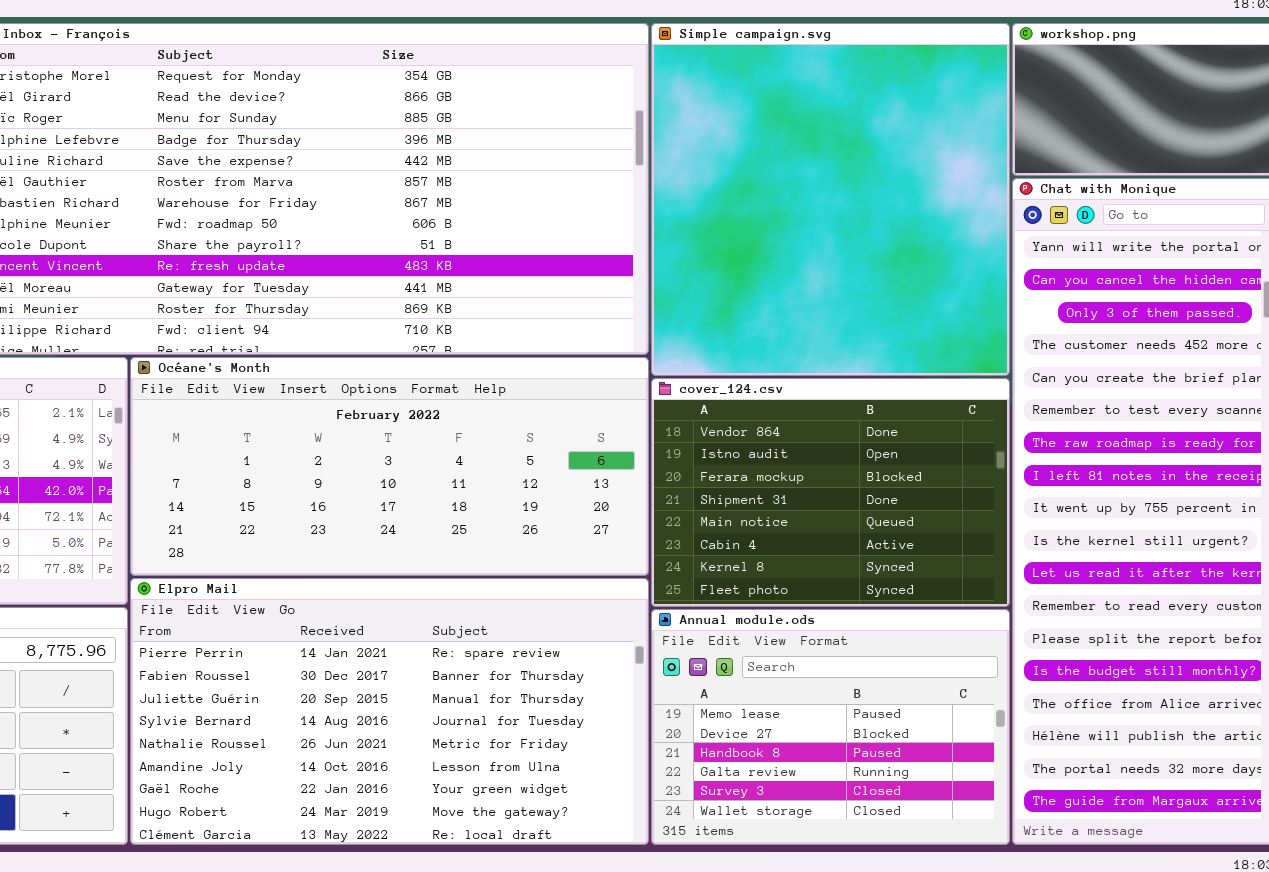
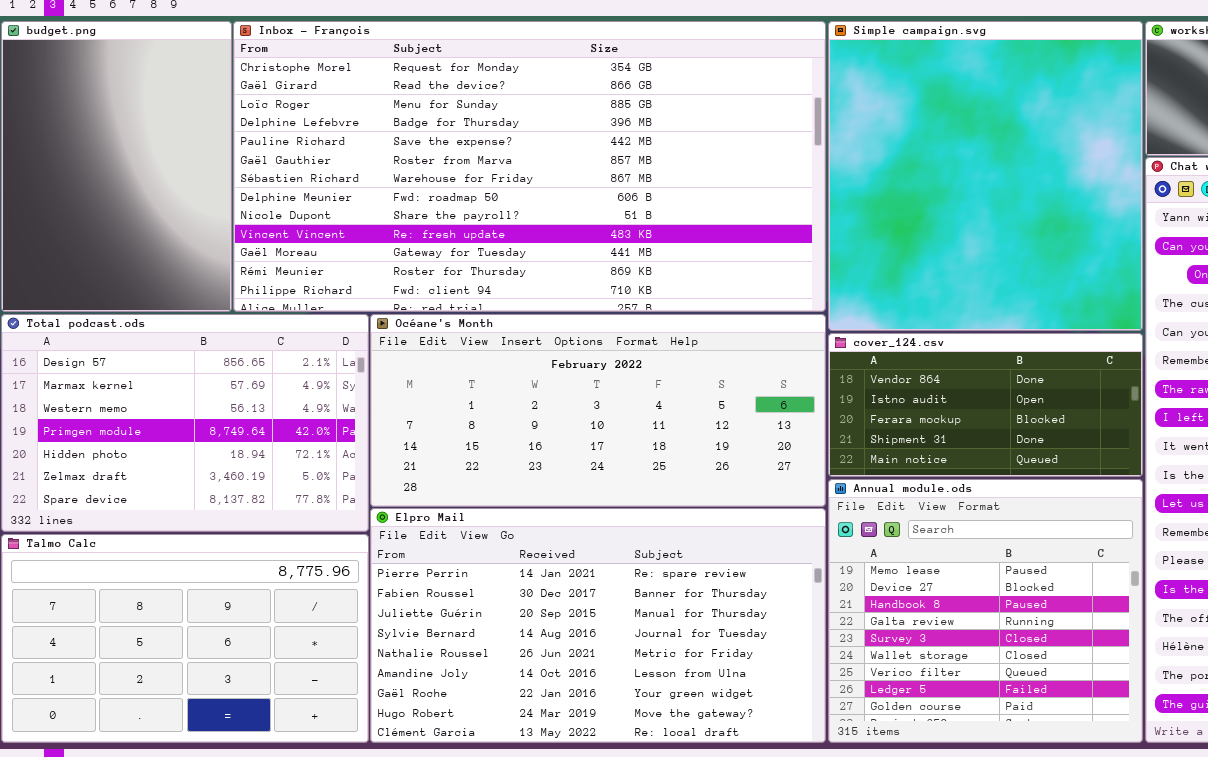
cover_124.csv: [651,378,1010,607] -> [828,333,1143,477], resized
Annual module.ods: [651,609,1010,845] -> [828,479,1143,743], resized

